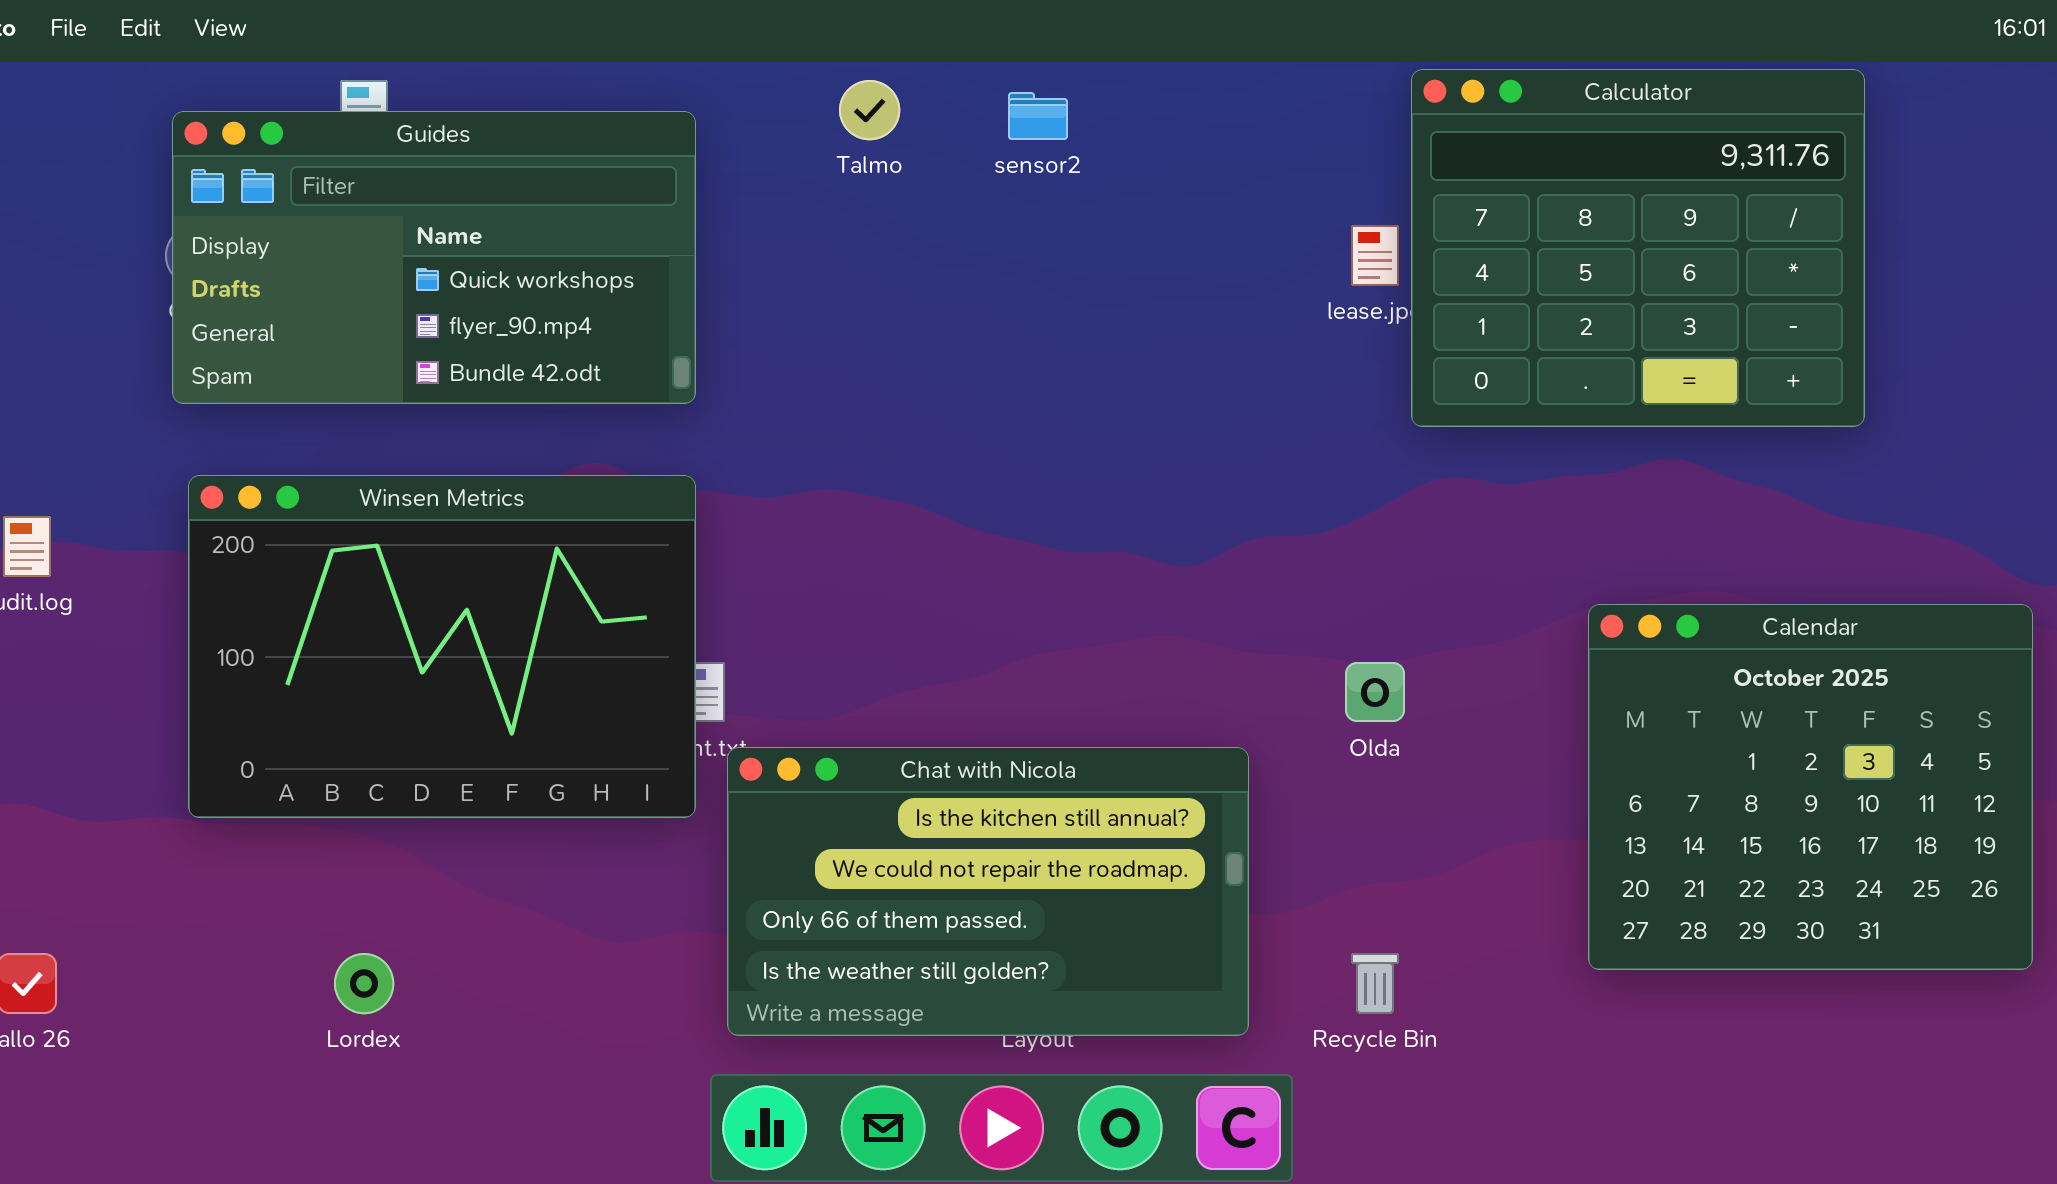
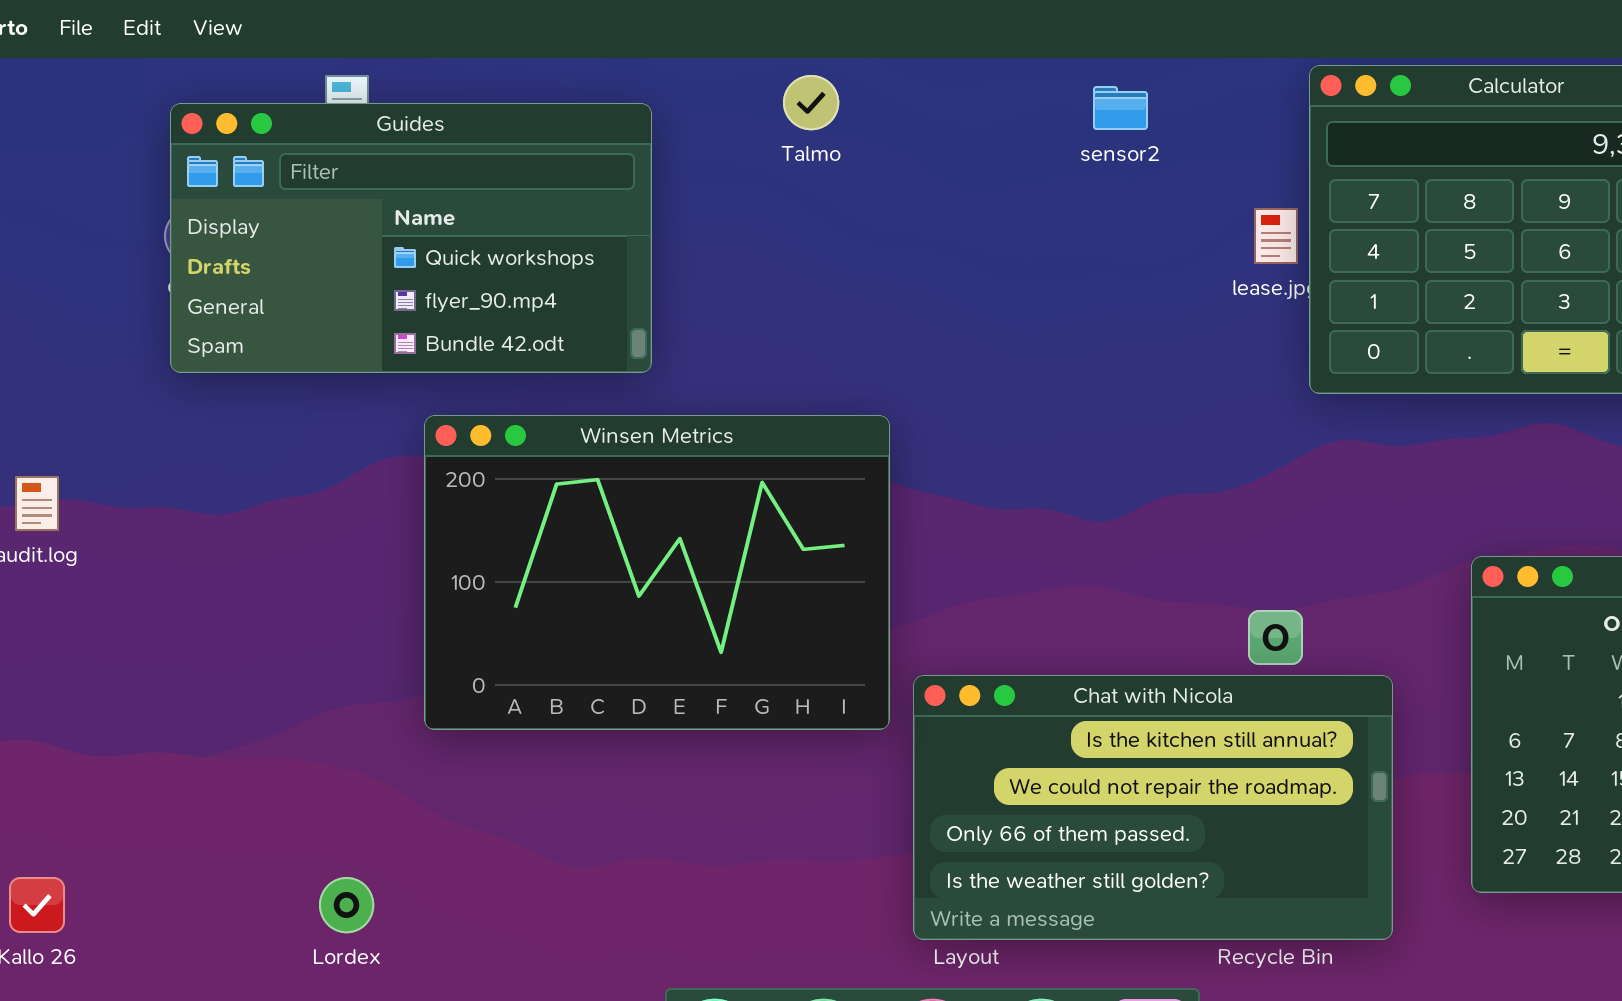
sensor2: [1008,92,1068,140] -> [1093,86,1148,130], moved
Winsen Metrics: [188,475,696,818] -> [424,415,890,730], moved
Chat with Nicola: [727,747,1249,1036] -> [913,675,1393,940], moved

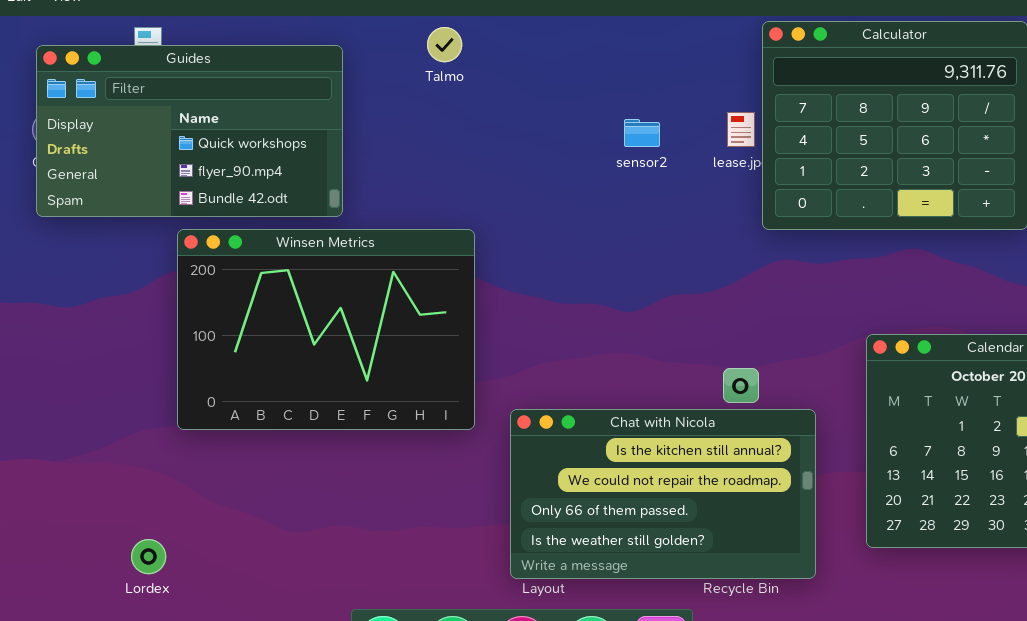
sensor2: [1093,86,1148,130] -> [624,119,660,147], moved
Winsen Metrics: [424,415,890,730] -> [177,229,475,430], moved

